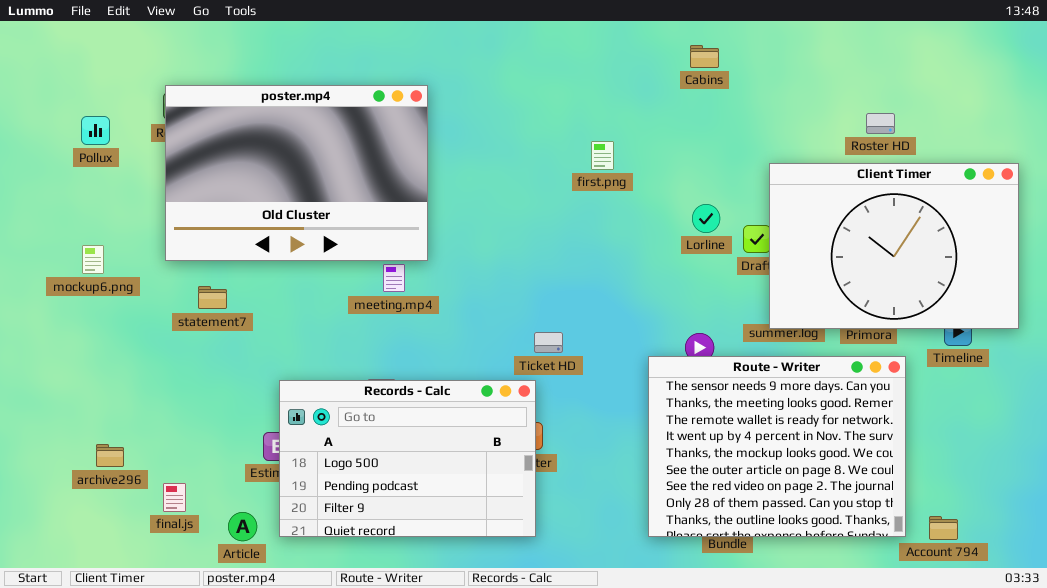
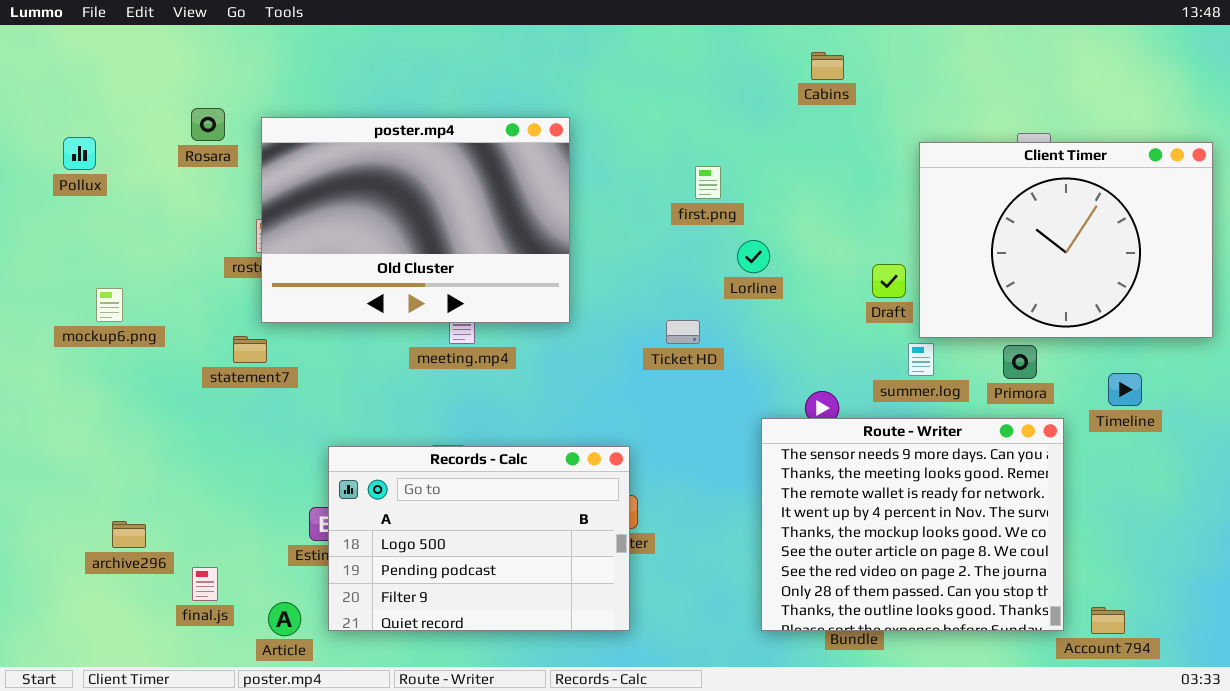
poster.mp4: [165,85,428,261] -> [261,117,570,323], moved
Pollux: [81,116,110,145] -> [63,137,96,170], moved
Client Timer: [769,163,1019,329] -> [919,142,1213,338], moved
Lorline: [692,204,720,233] -> [737,240,770,273], moved
Ticket HD: [534,332,563,353] -> [666,320,700,344], moved

